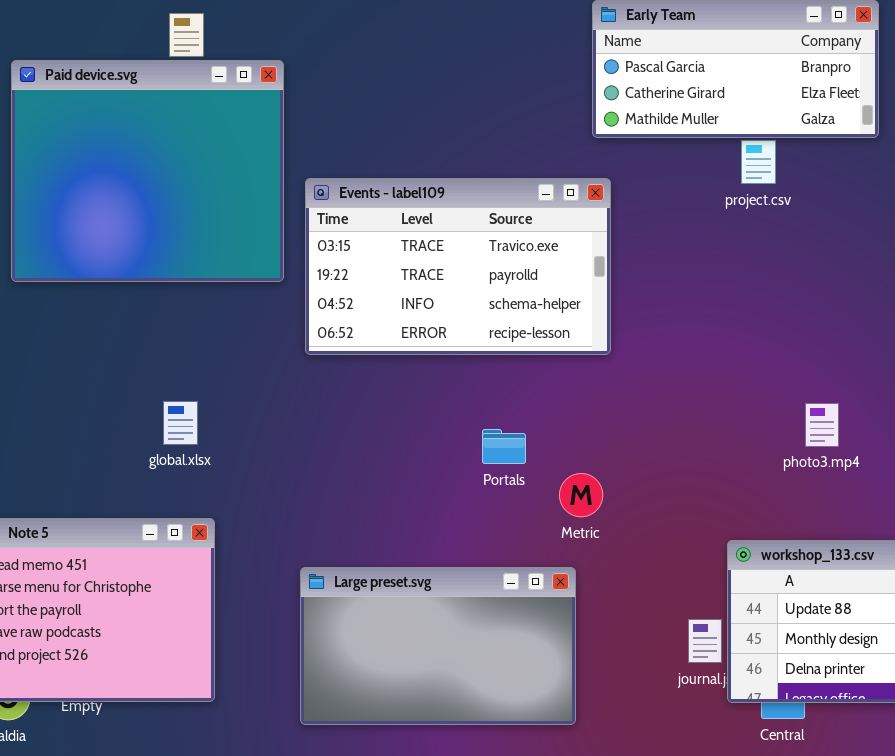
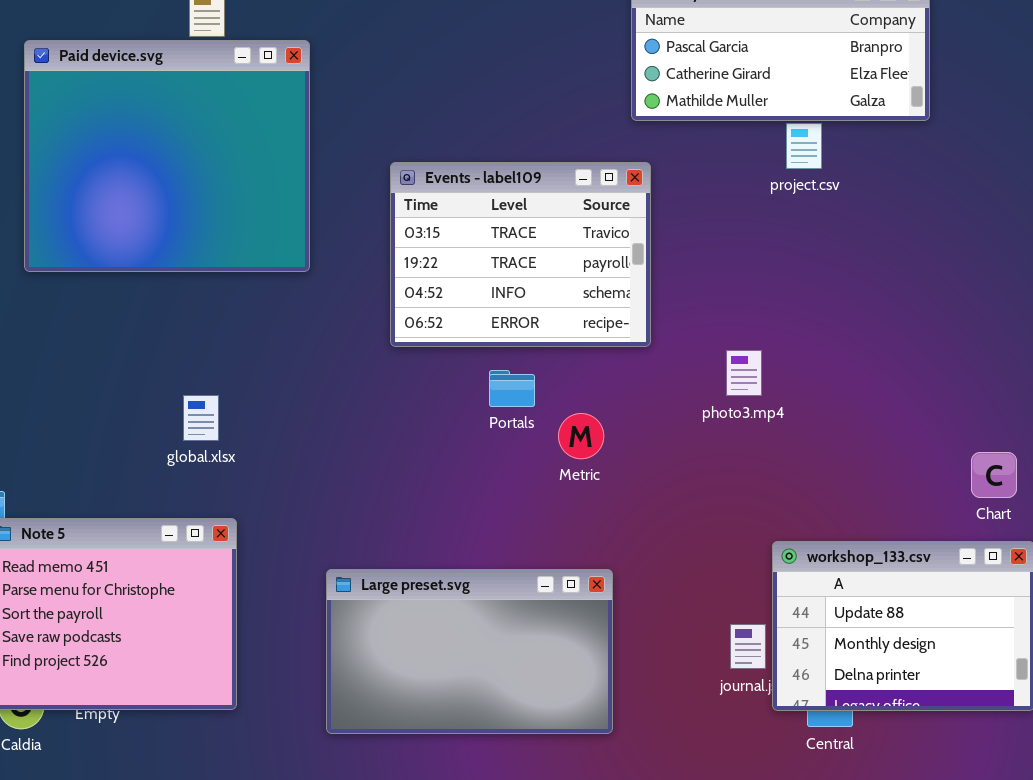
Events - label109: [305,178,611,355] -> [390,162,651,347], resized
photo3.mp4: [805,403,839,447] -> [726,350,762,396], moved
Portals: [482,429,526,464] -> [489,370,535,407], moved
Metric: [559,473,603,517] -> [558,413,604,459], moved

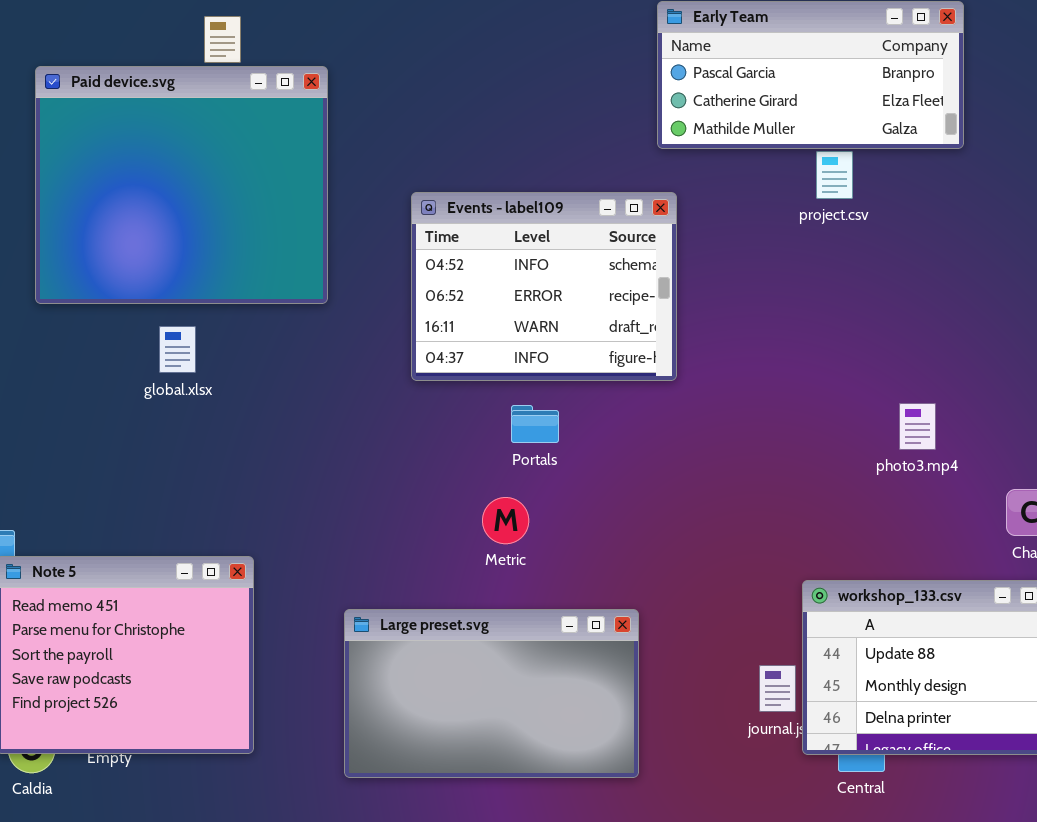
Events - label109: [390,162,651,347] -> [411,192,677,381], scrolled down 2 rows
photo3.mp4: [726,350,762,396] -> [899,403,936,450], moved
global.xlsx: [183,395,219,441] -> [159,326,196,373], moved
Metric: [558,413,604,459] -> [482,497,529,544], moved

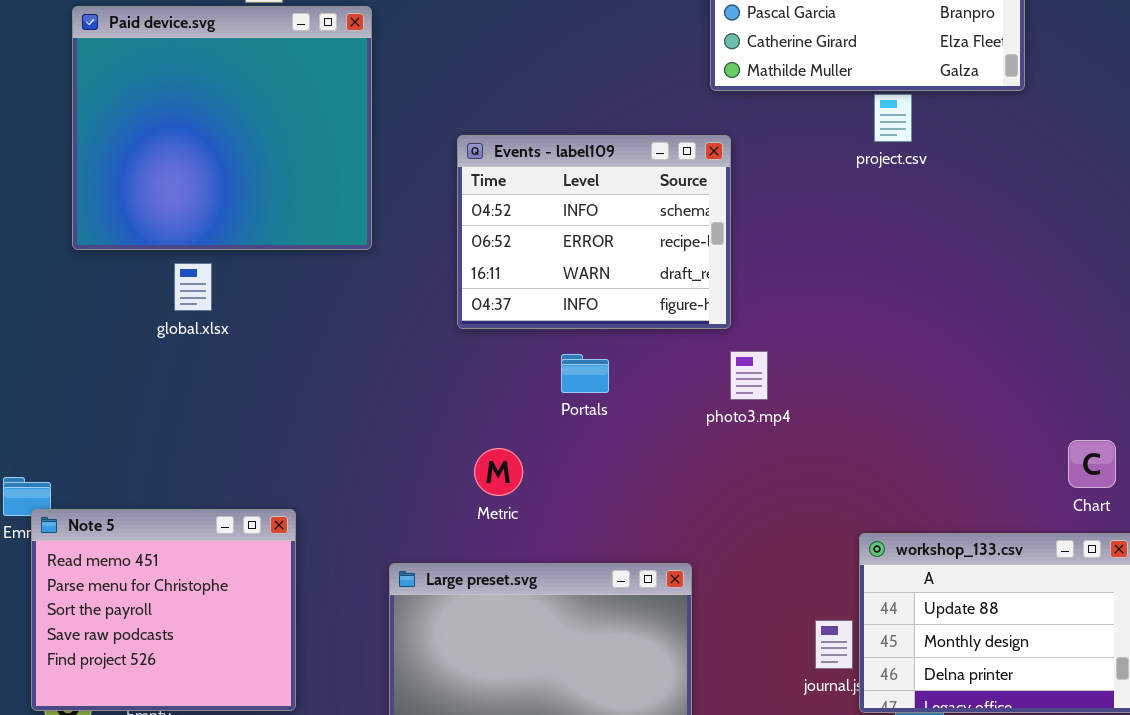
global.xlsx: [159,326,196,373] -> [174,263,212,311], moved
photo3.mp4: [899,403,936,450] -> [730,351,768,400], moved
Metric: [482,497,529,544] -> [474,448,523,496], moved

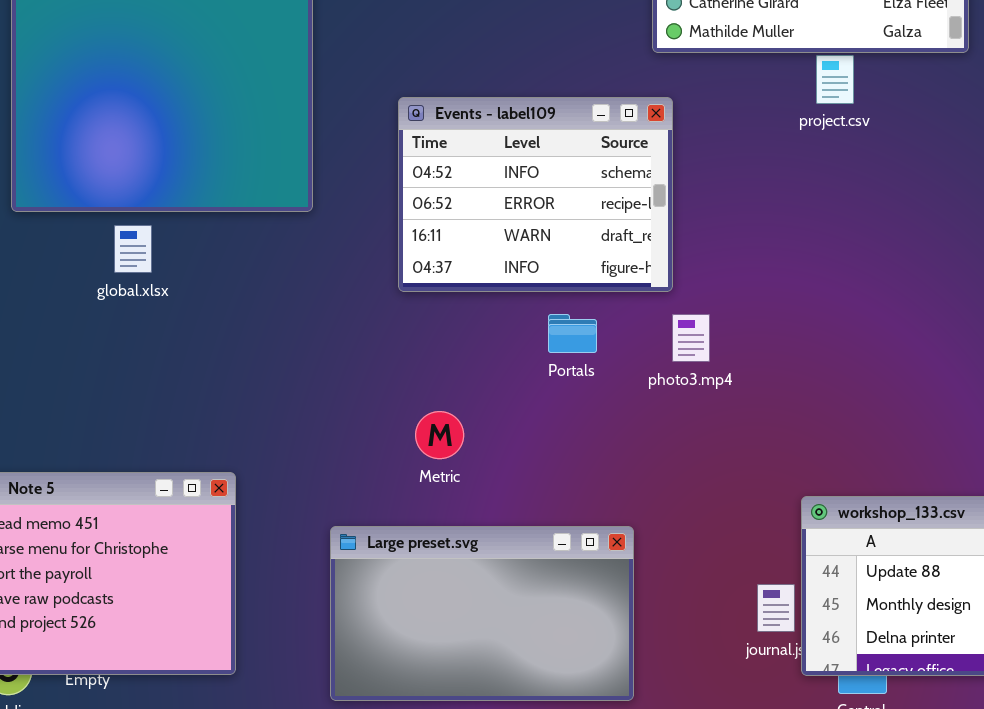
Portals: [561,354,609,393] -> [548,314,597,353], moved

